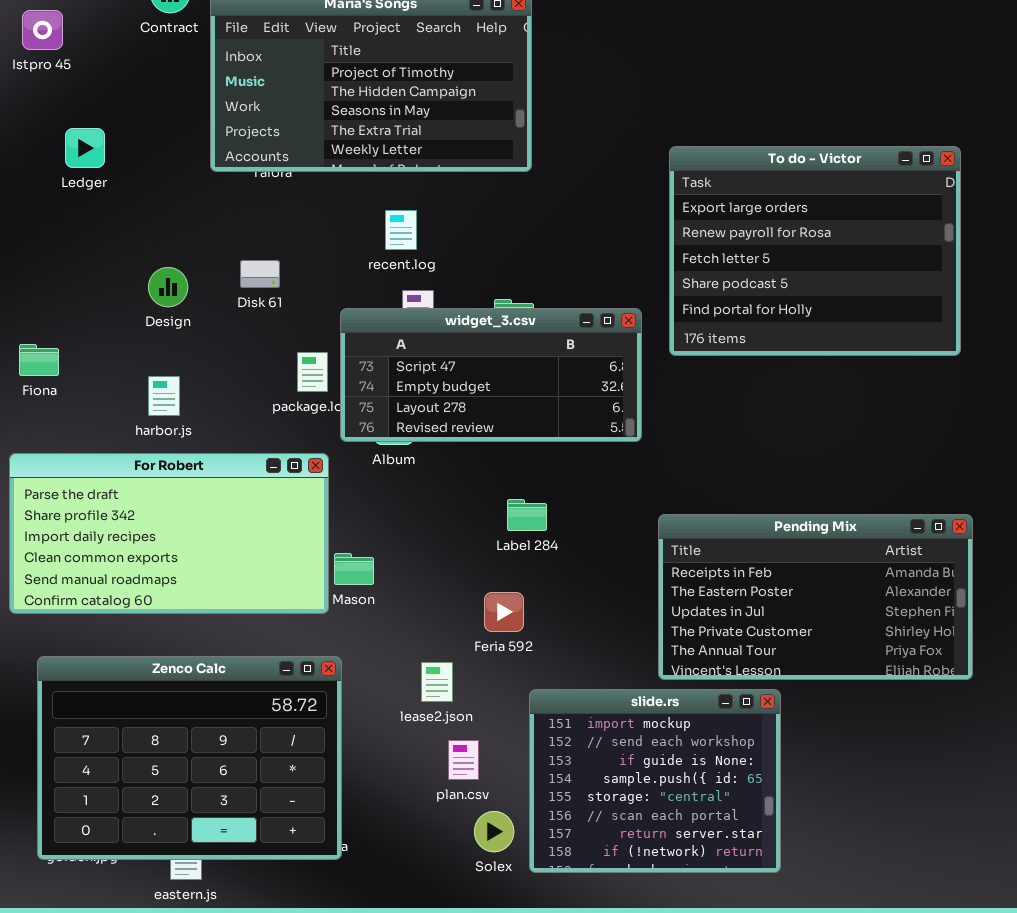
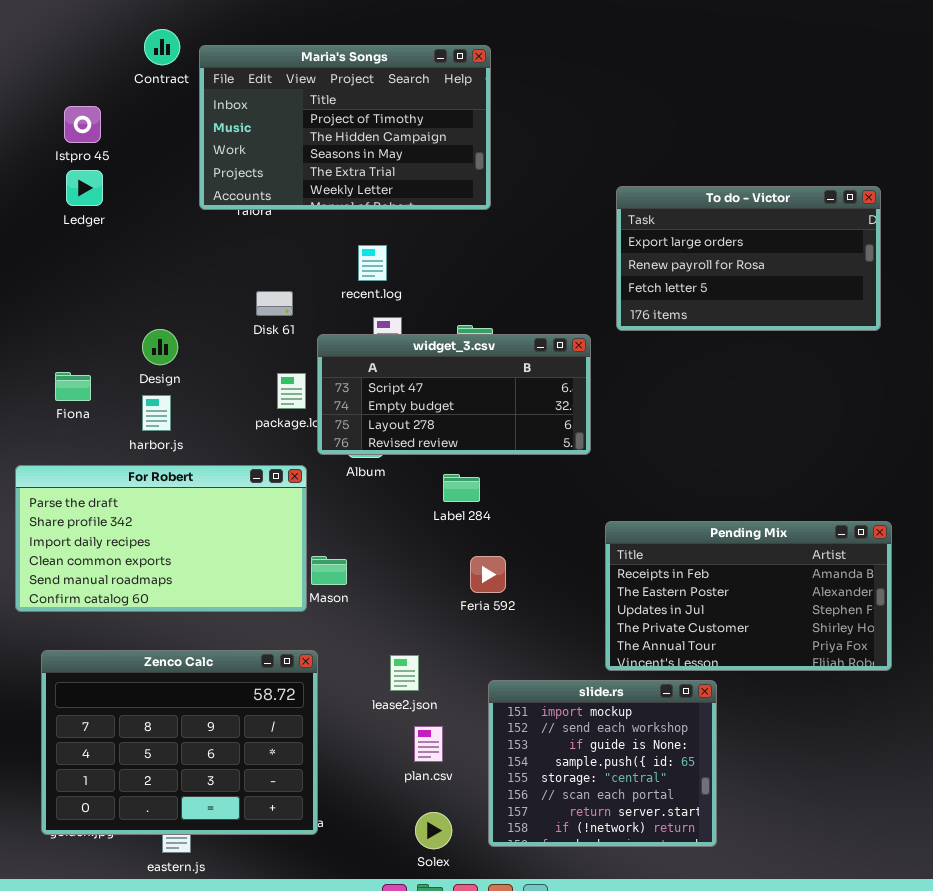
Istpro 45: [22,10,63,50] -> [64,106,101,143], moved
To do - Victor: [669,146,961,356] -> [616,186,881,331], resized
Disk 61: [240,260,280,288] -> [256,291,293,316], moved
Design: [148,267,188,307] -> [142,329,178,365], moved
Fiona: [19,344,59,376] -> [55,372,91,401], moved
Label 284: [507,499,547,531] -> [443,474,480,502], moved
Feria 592: [484,592,524,632] -> [470,556,506,593], moved
Solex: [474,811,514,852] -> [415,812,452,849], moved

